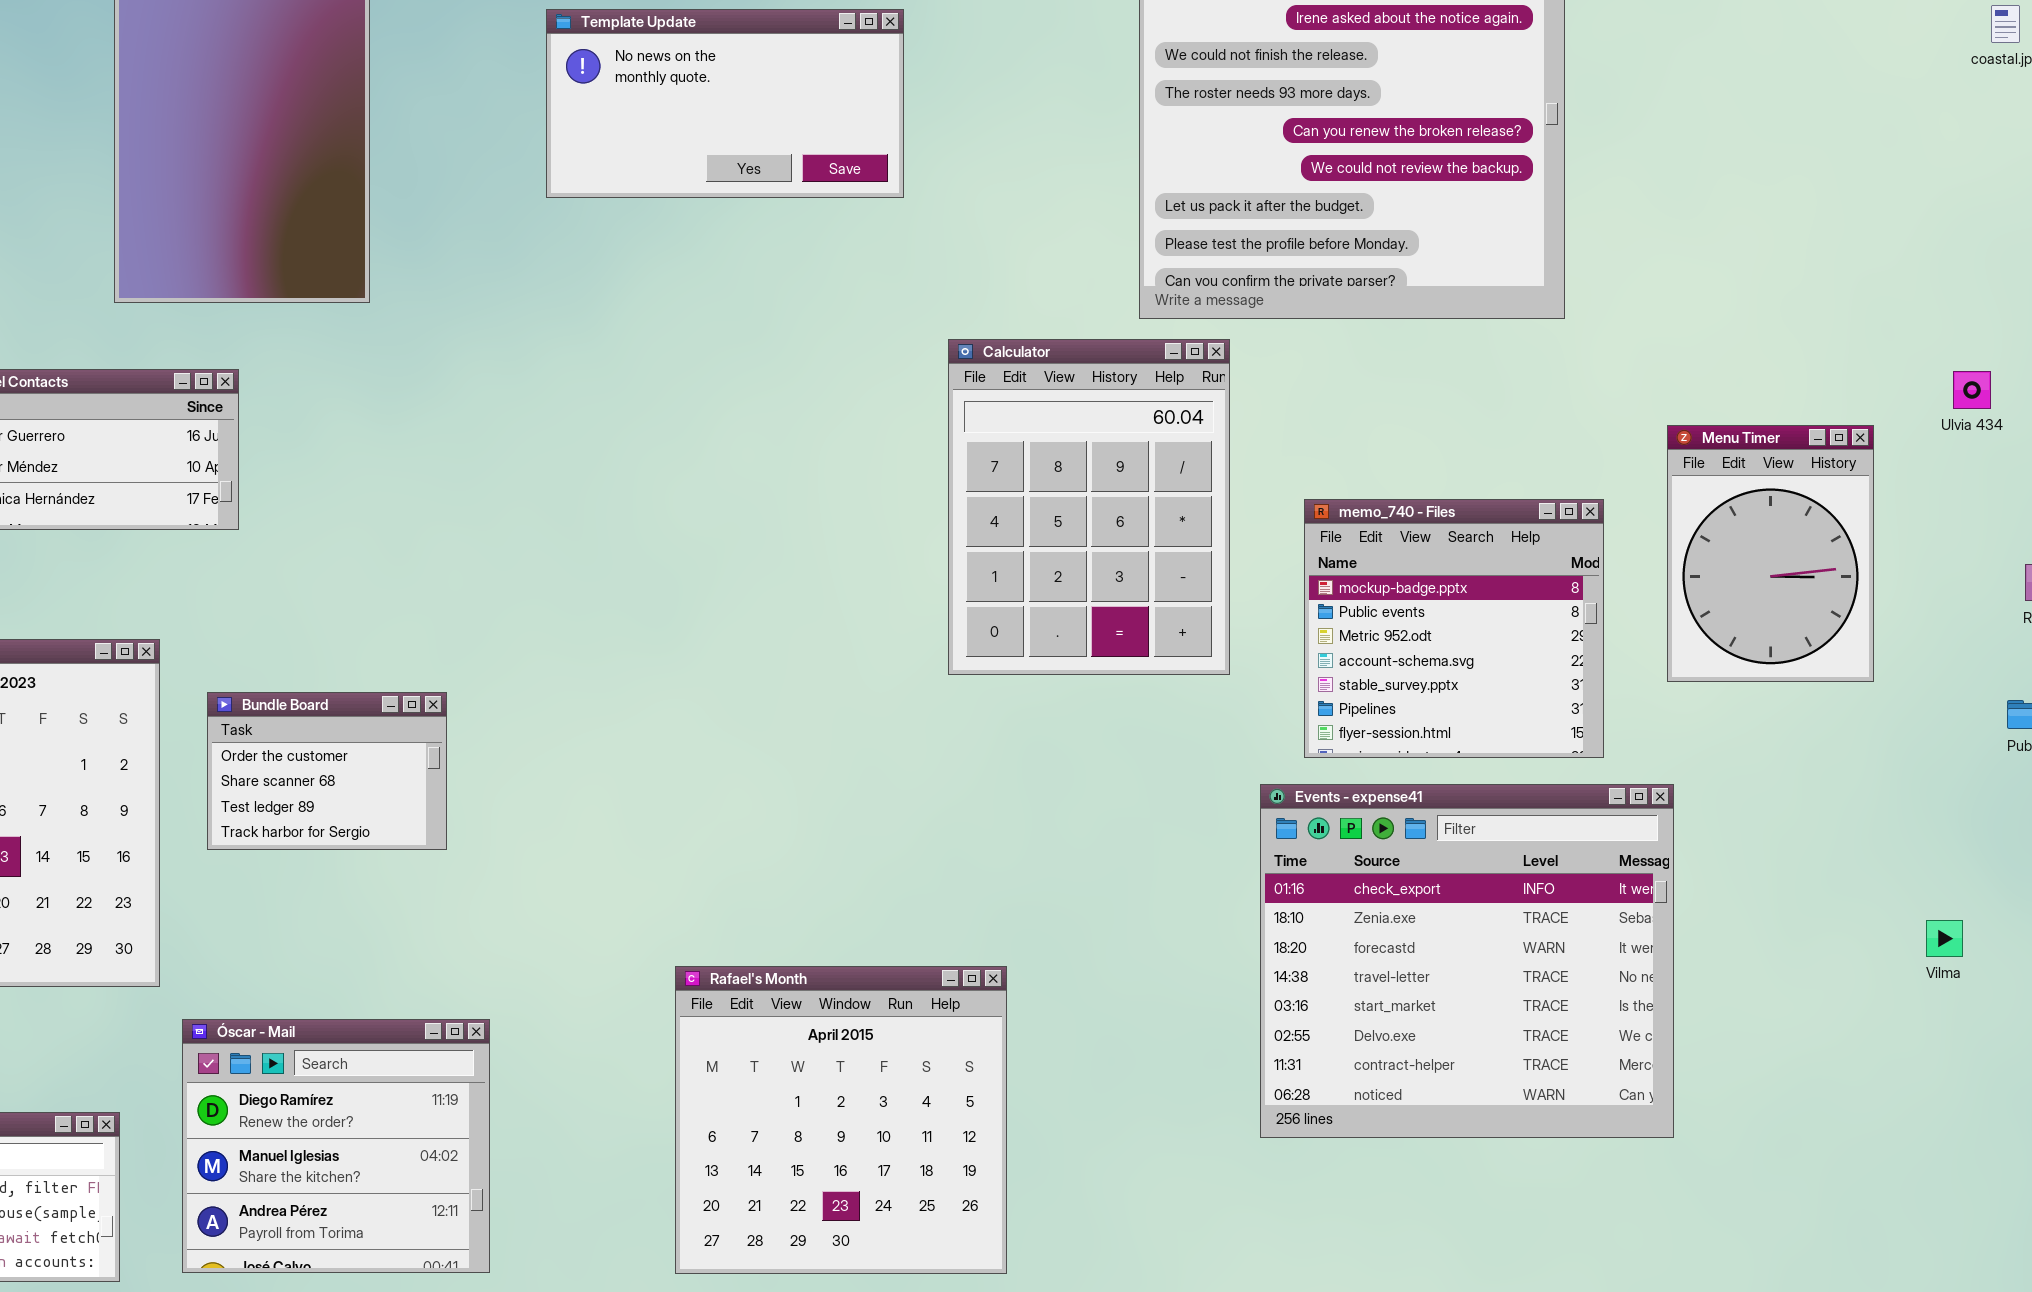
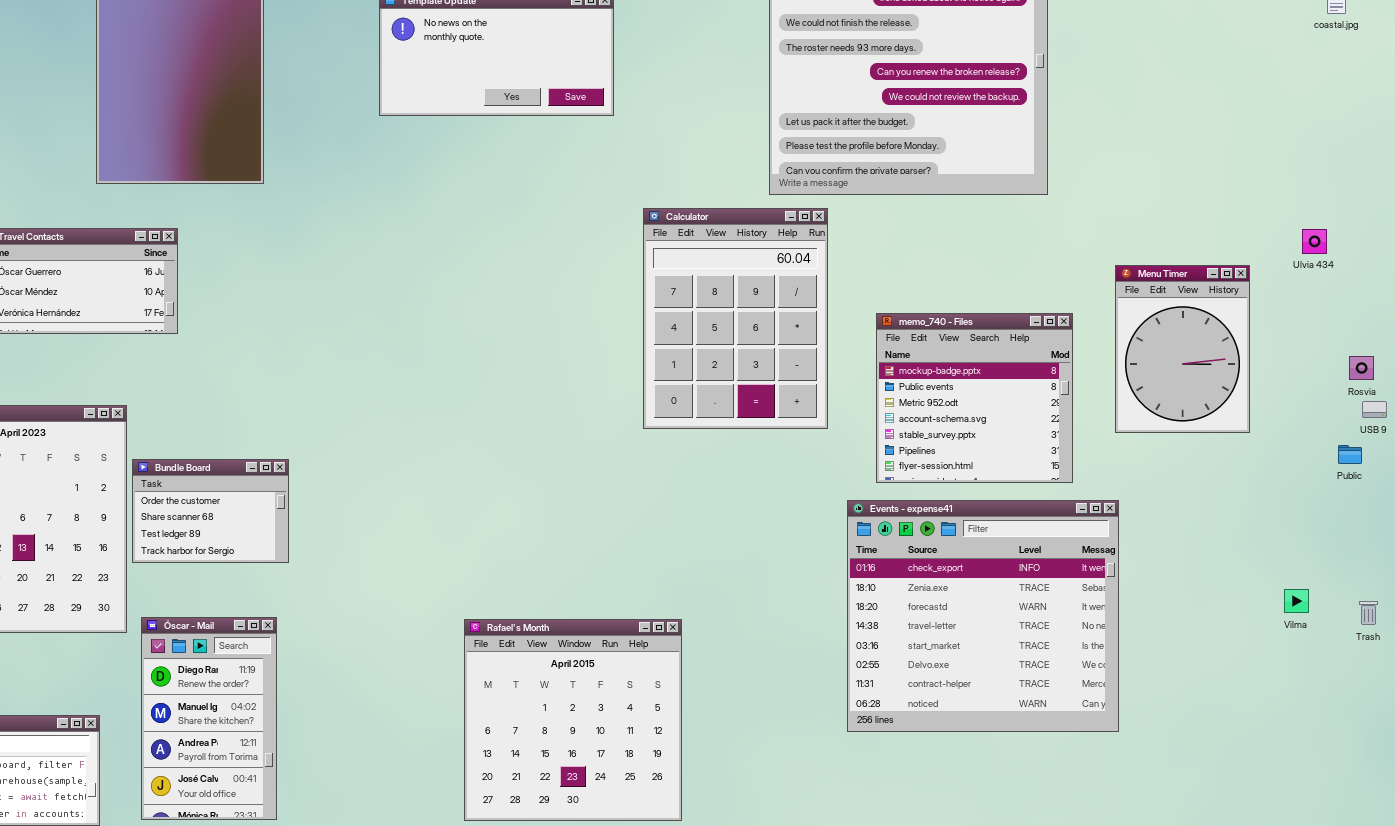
Bundle Board: [207,692,447,850] -> [132,459,289,563], moved
Óscar - Mail: [182,1019,490,1273] -> [141,617,277,820], resized

